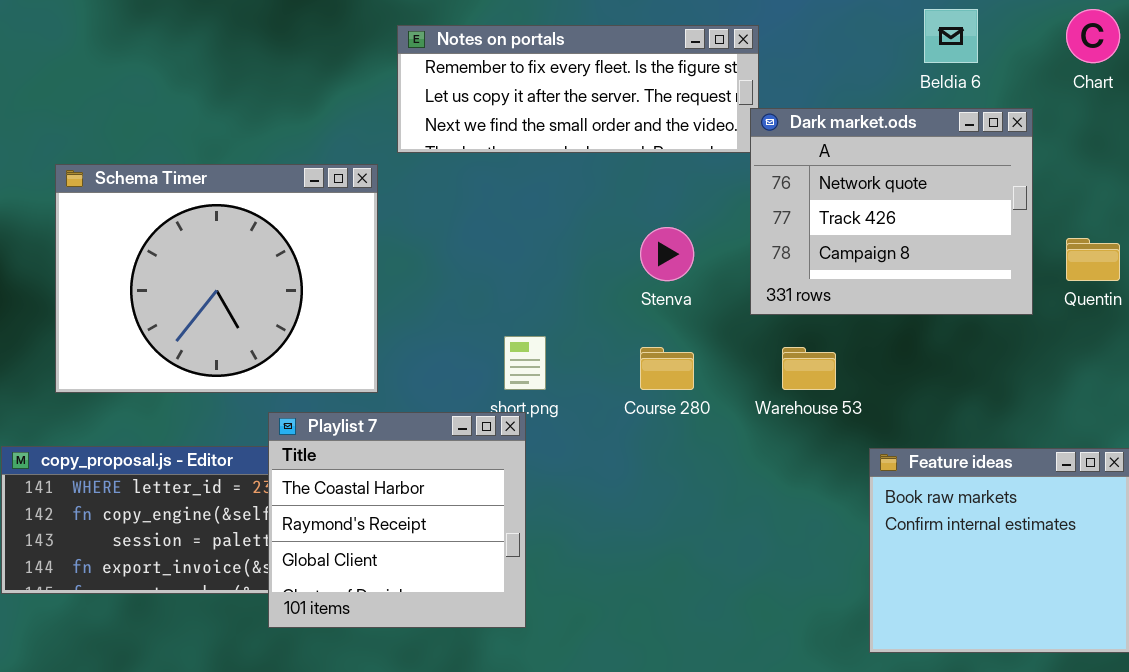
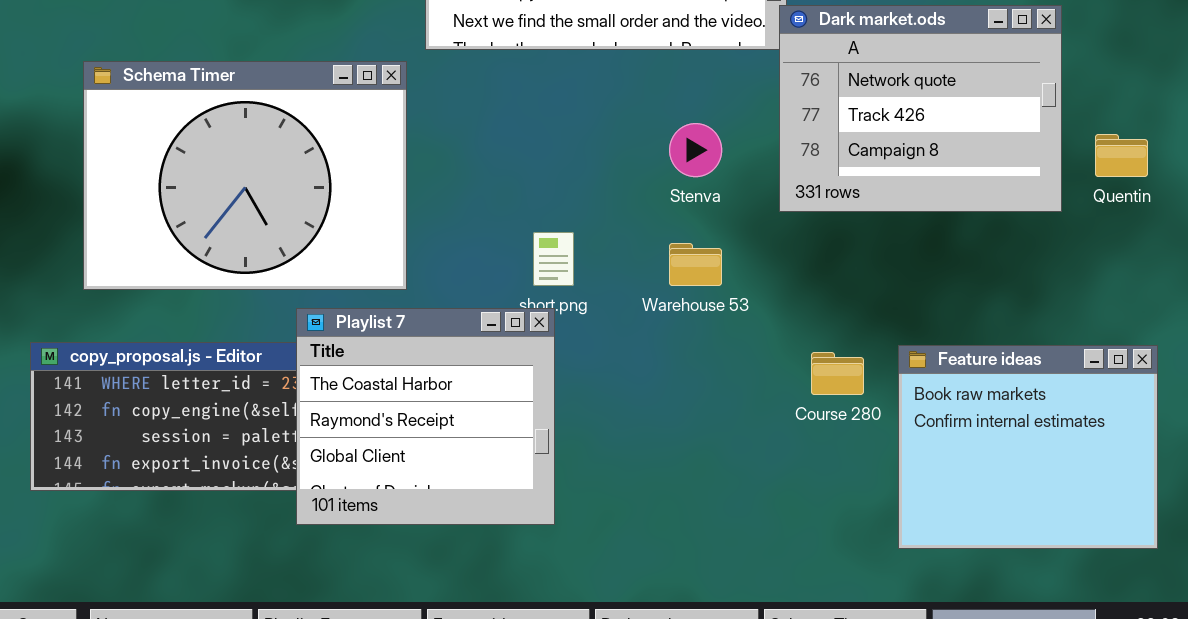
Course 280: [640,347,694,390] -> [811,352,864,395], moved
Warehouse 53: [782,347,836,390] -> [669,243,722,286], moved

